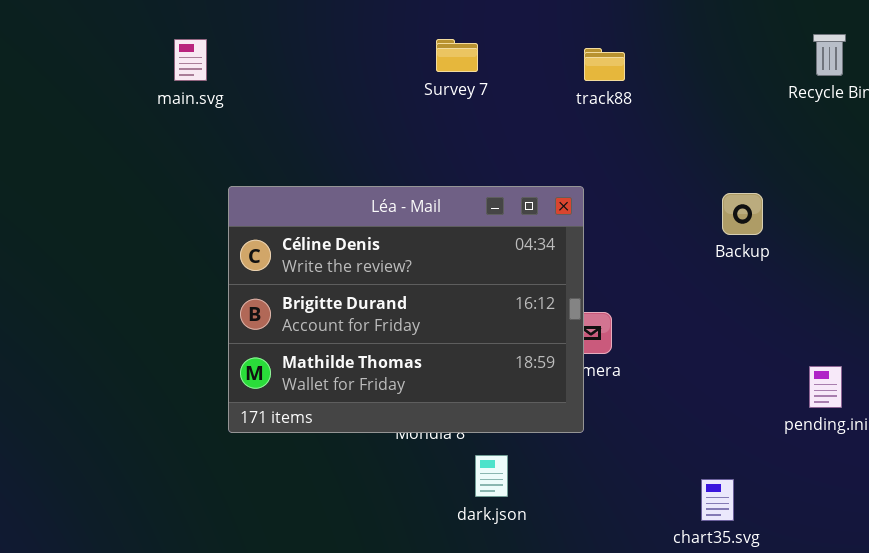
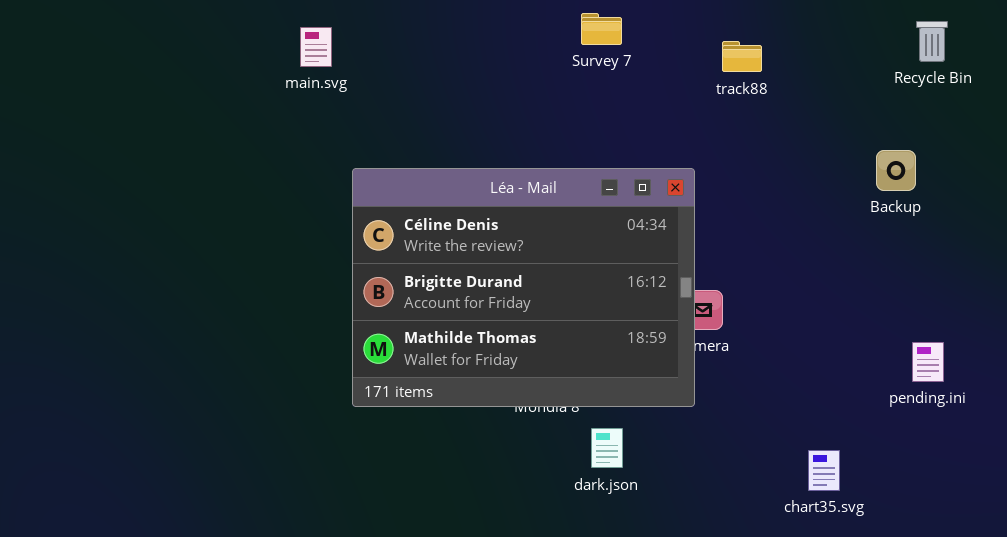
Survey 7: [436,39,478,72] -> [581,13,622,45], moved
track88: [584,48,625,81] -> [722,41,762,72], moved
Backup: [722,193,763,235] -> [876,150,916,191], moved

